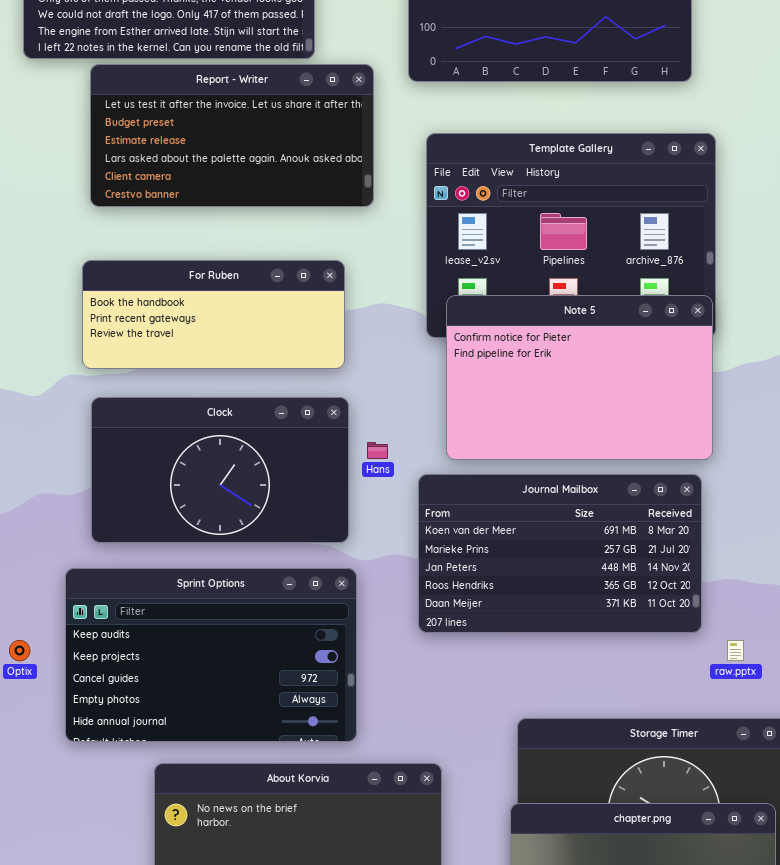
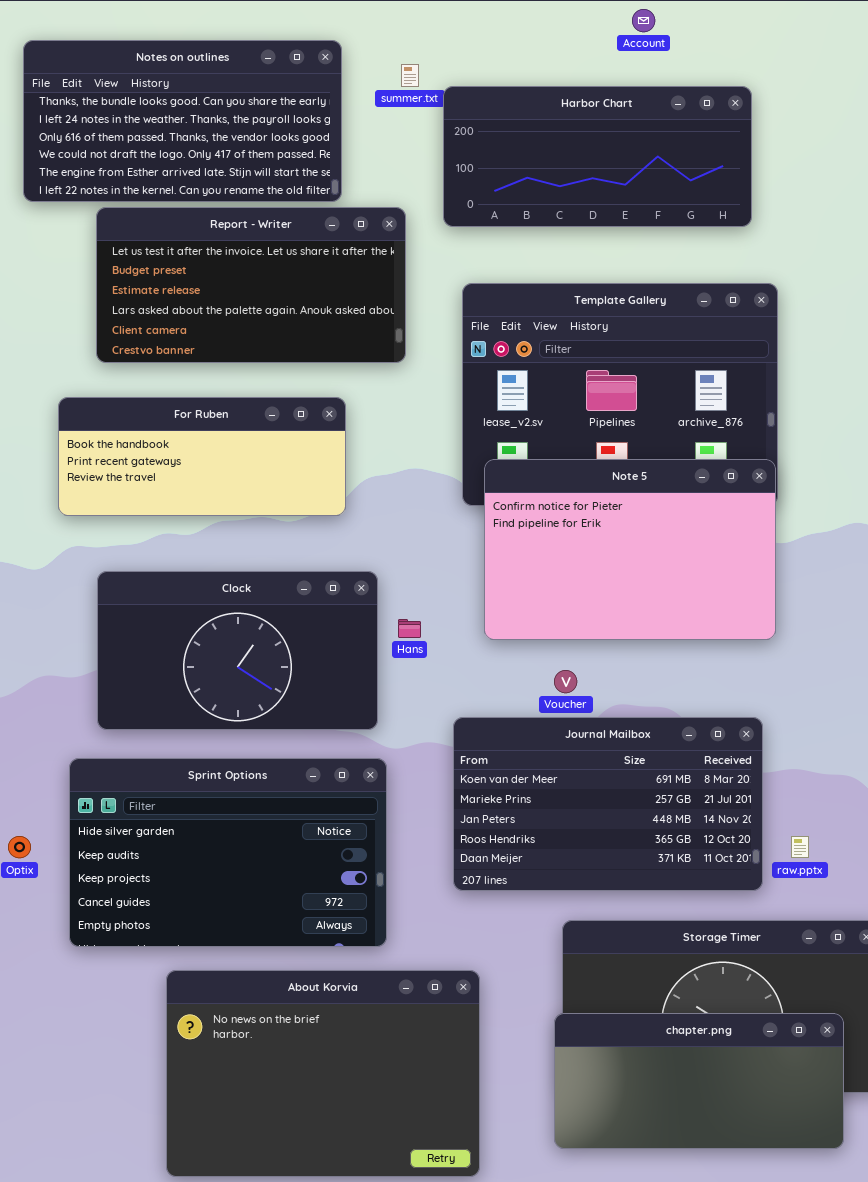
For Ruben: [82,260,345,369] -> [58,397,346,516], moved
Journal Mailbox: [418,474,702,633] -> [453,717,763,891], moved
Sprint Options: [65,568,357,742] -> [69,758,387,947], scrolled up 1 row

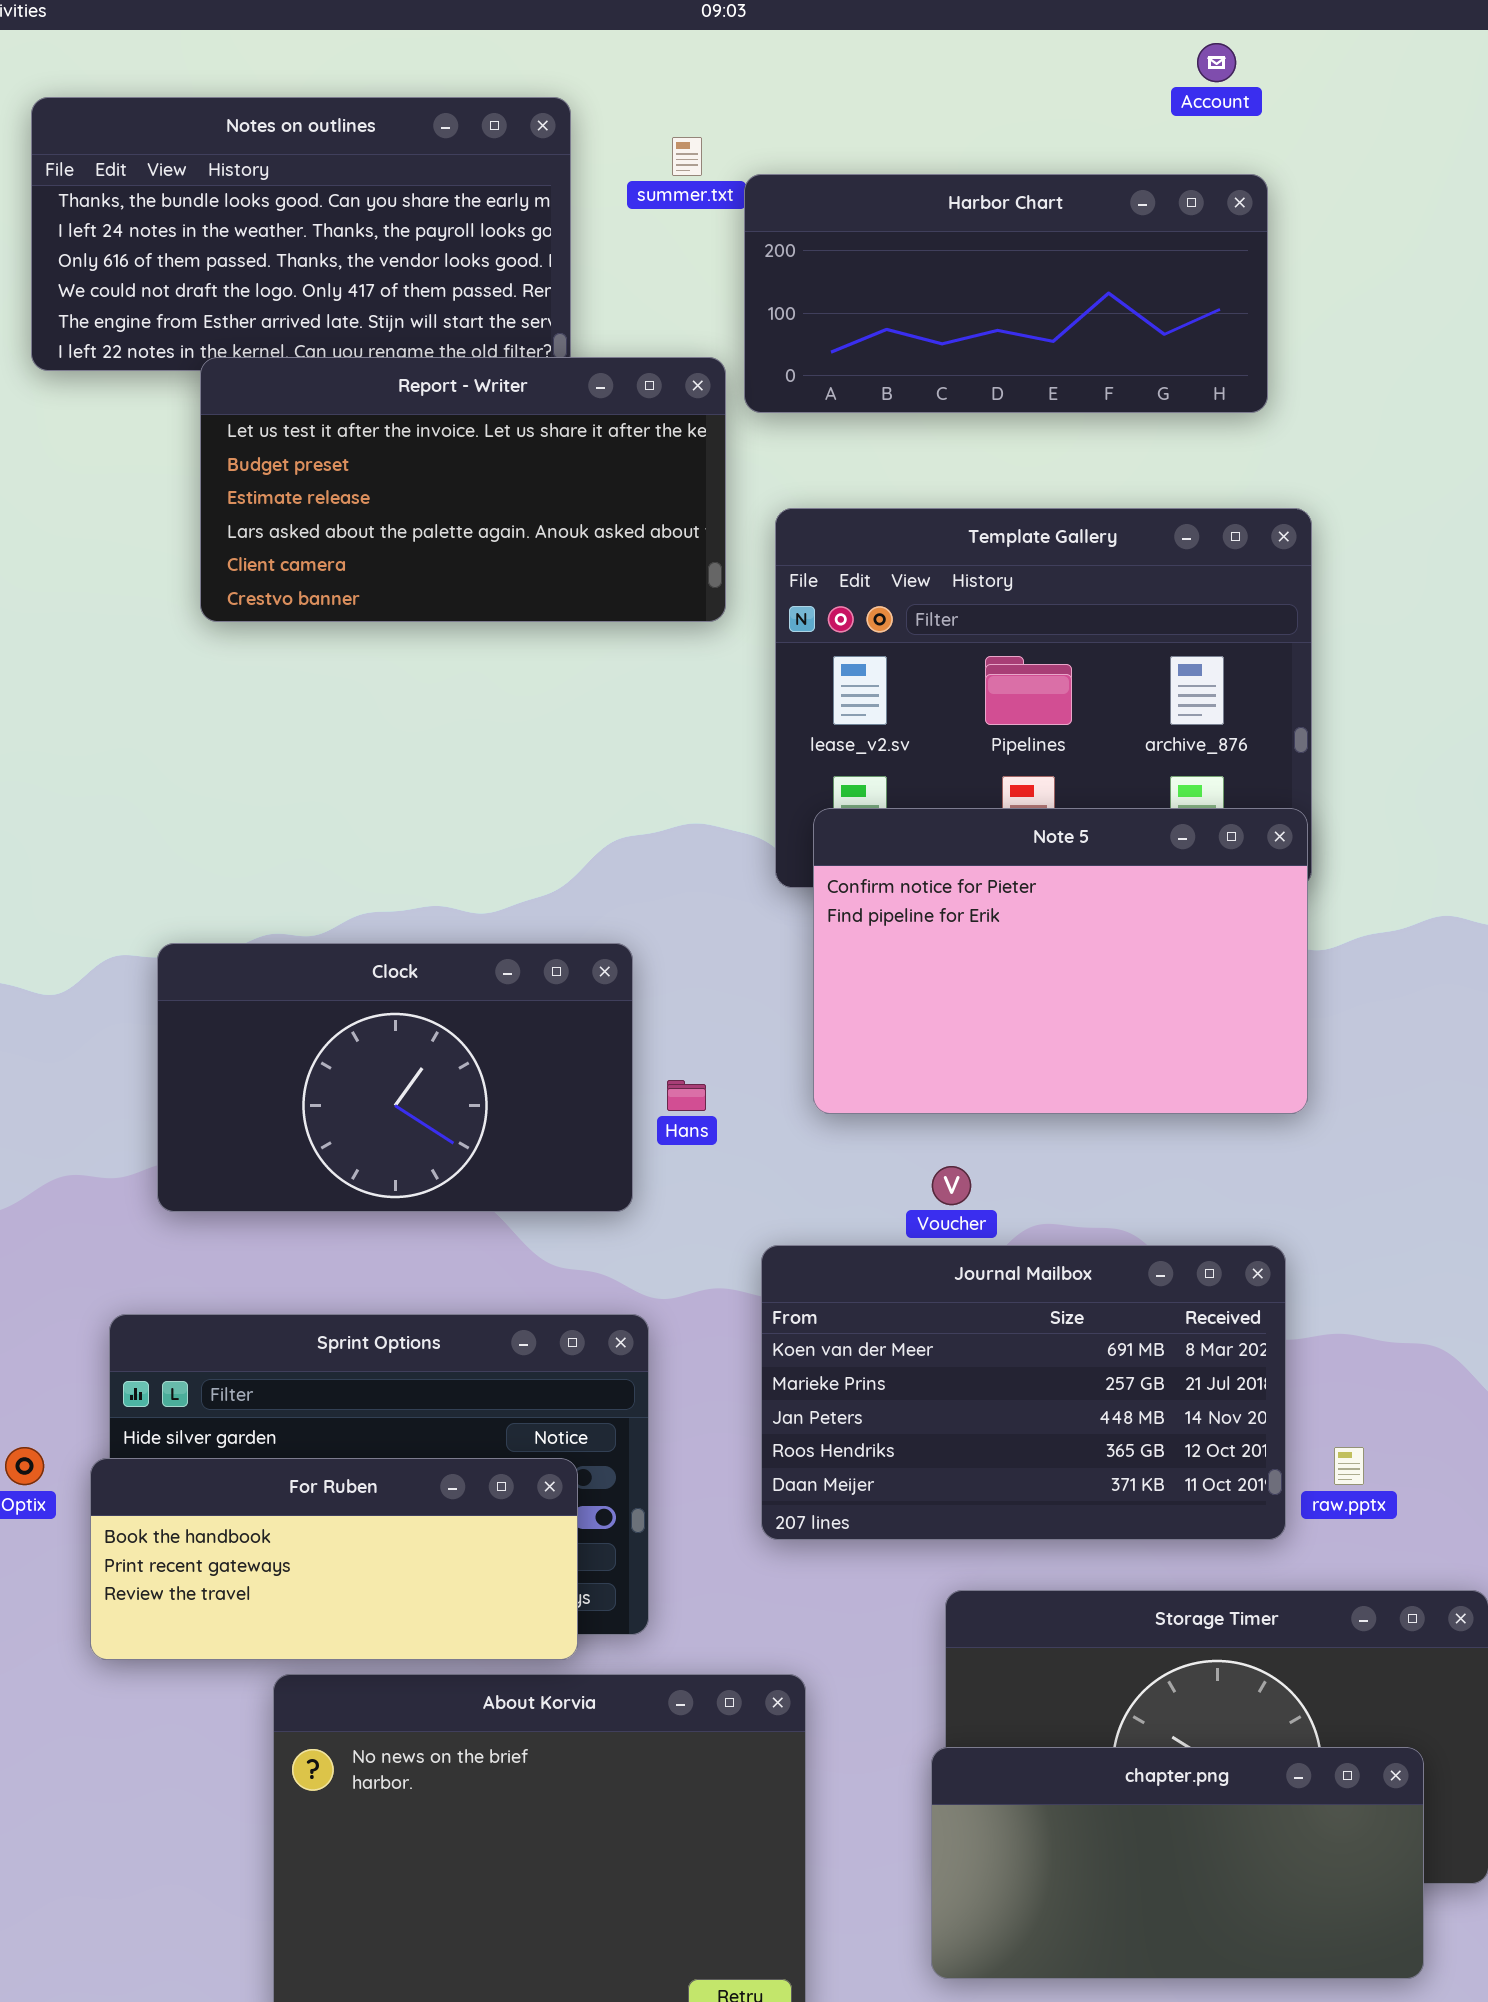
Account: [632,9,655,32] -> [1197,43,1236,82], moved
Report - Writer: [96,207,406,363] -> [200,357,726,622], moved
For Ruben: [58,397,346,516] -> [90,1458,578,1660], moved
Clock: [97,571,378,730] -> [157,943,633,1212], moved

